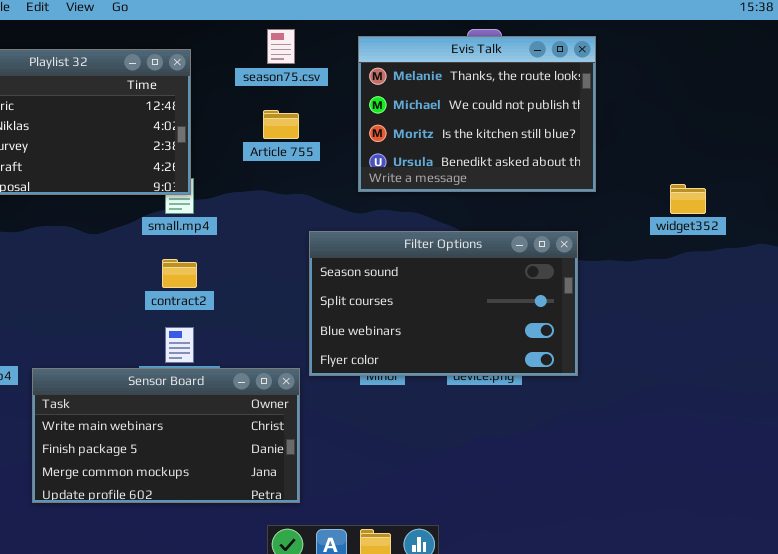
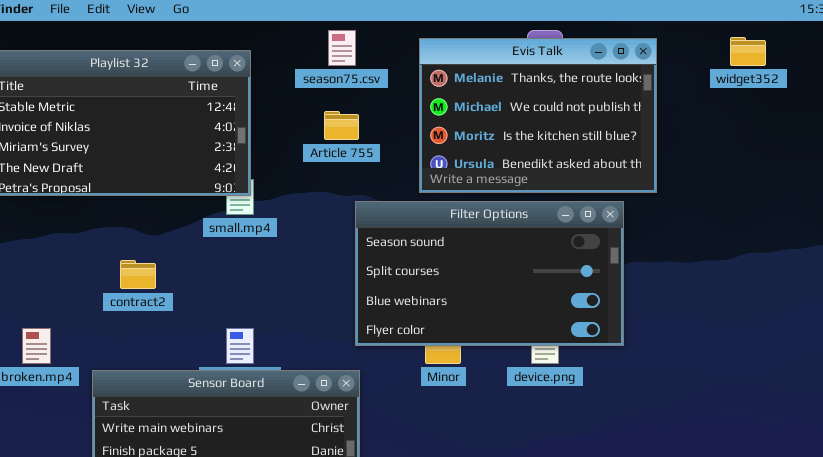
widget352: [670,184,706,214] -> [730,37,766,66], moved
Filter Options: [309,231,578,376] -> [355,201,624,346], moved
contract2: [162,259,197,288] -> [120,260,156,289], moved

